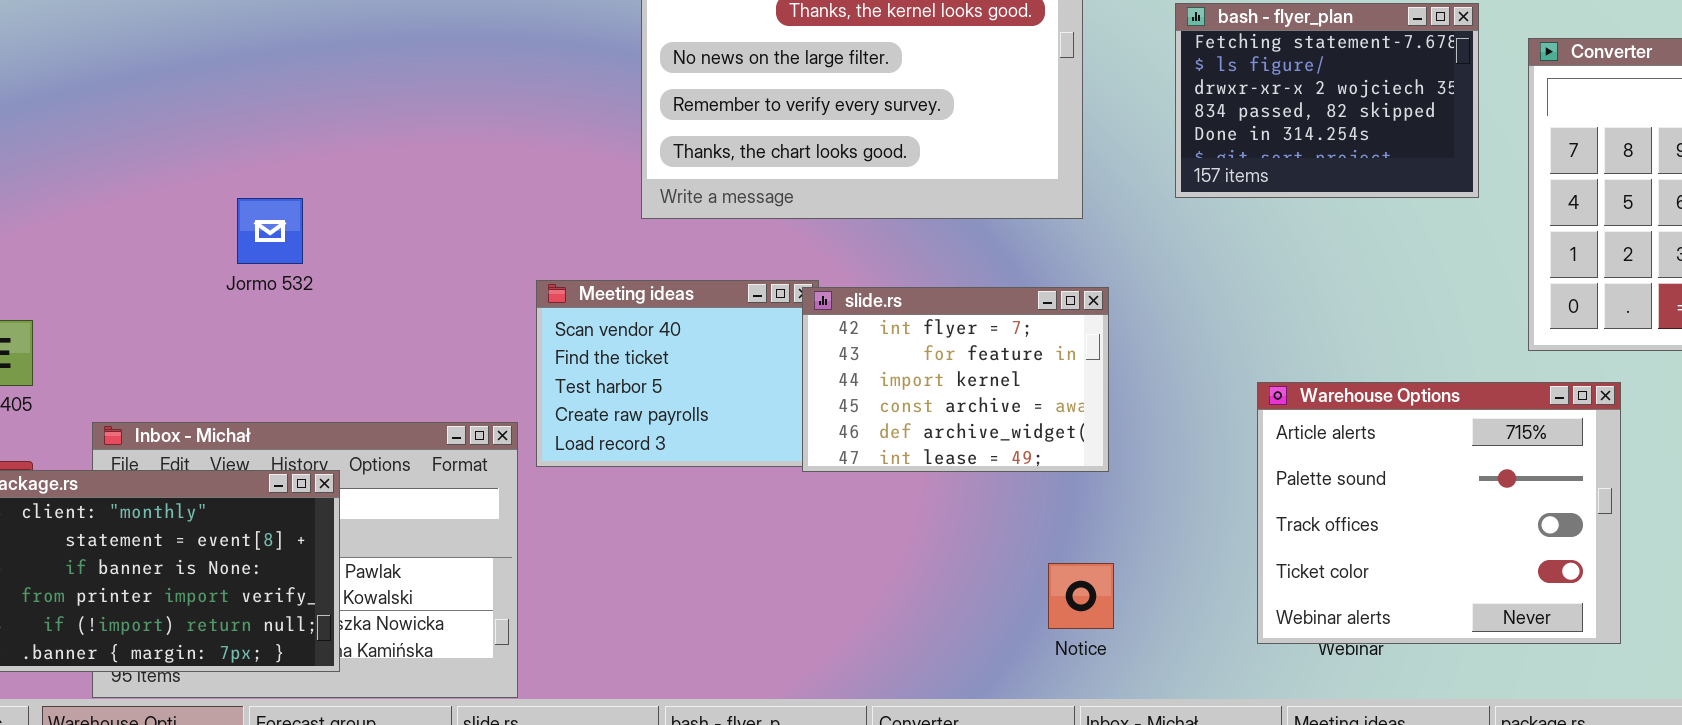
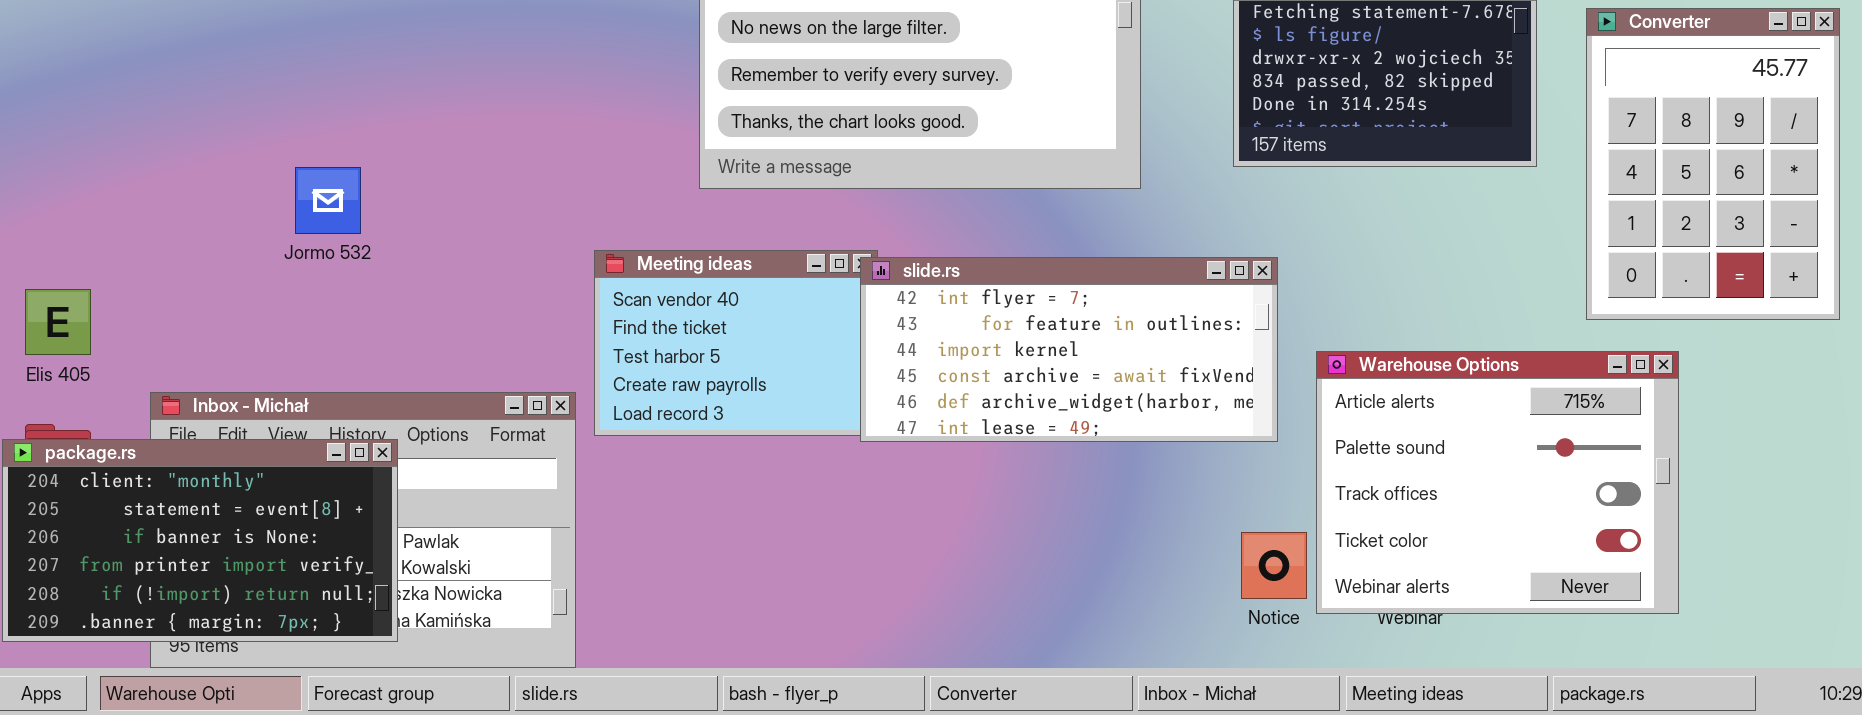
slide.rs: [802,287,1109,472] -> [860,257,1278,442], resized
Notice: [1048,563,1114,629] -> [1241,532,1307,599], moved

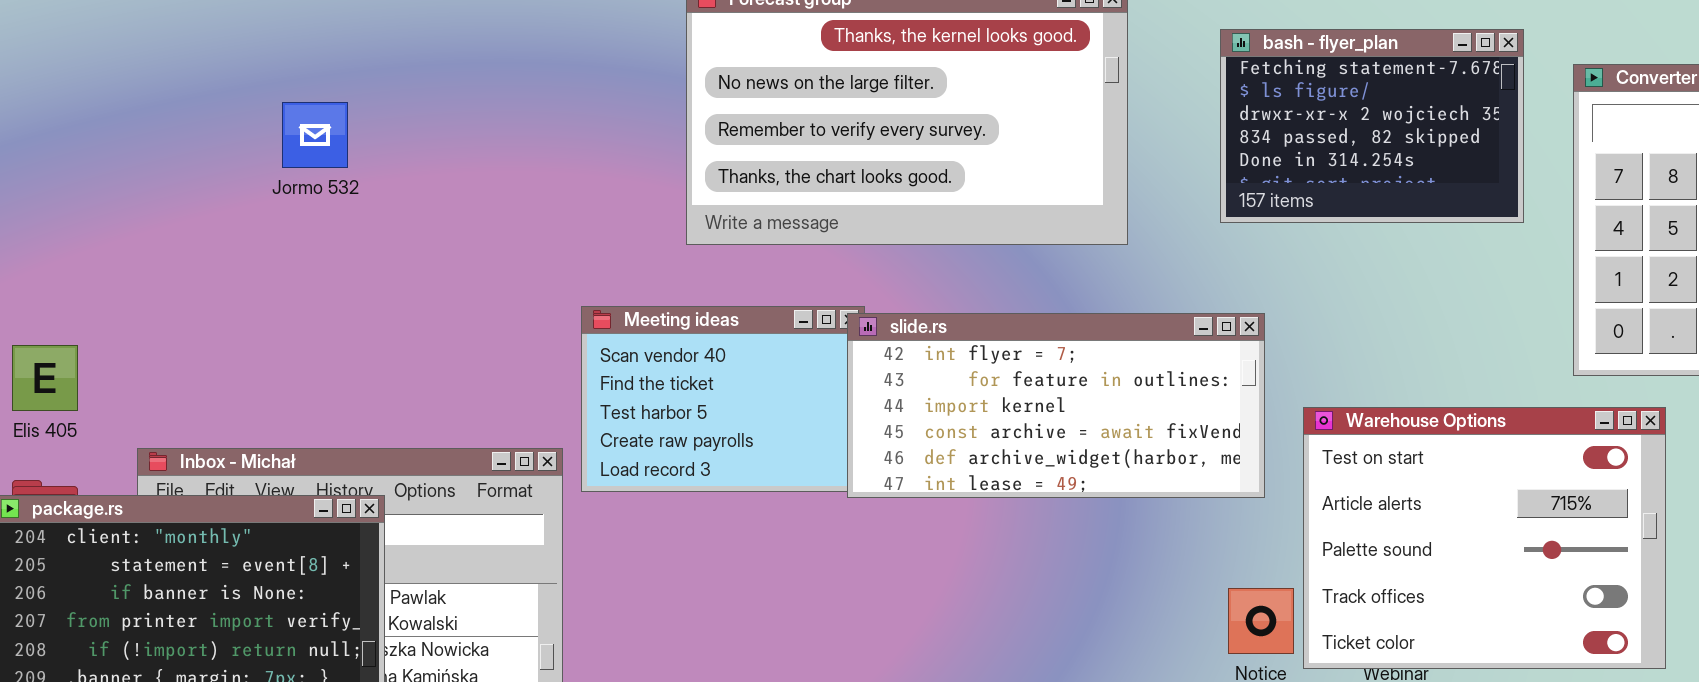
Jormo 532: [295,167,361,234] -> [282,102,348,168], moved
Warehouse Options: [1316,351,1679,614] -> [1303,407,1666,669], scrolled up 1 row

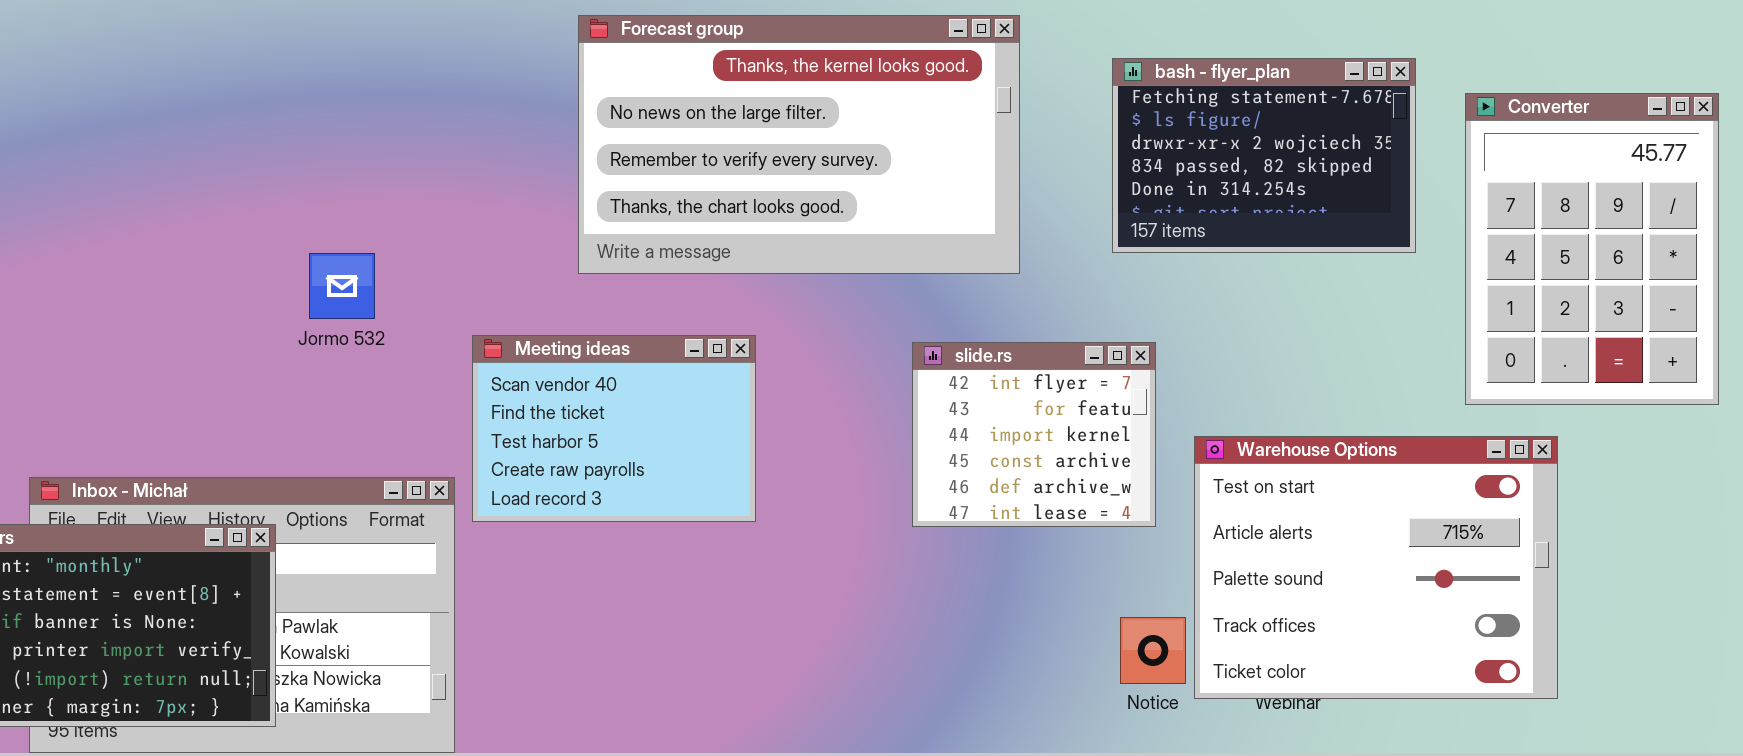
Jormo 532: [282,102,348,168] -> [309,253,375,319], moved
slide.rs: [847,313,1265,498] -> [912,342,1156,527], resized

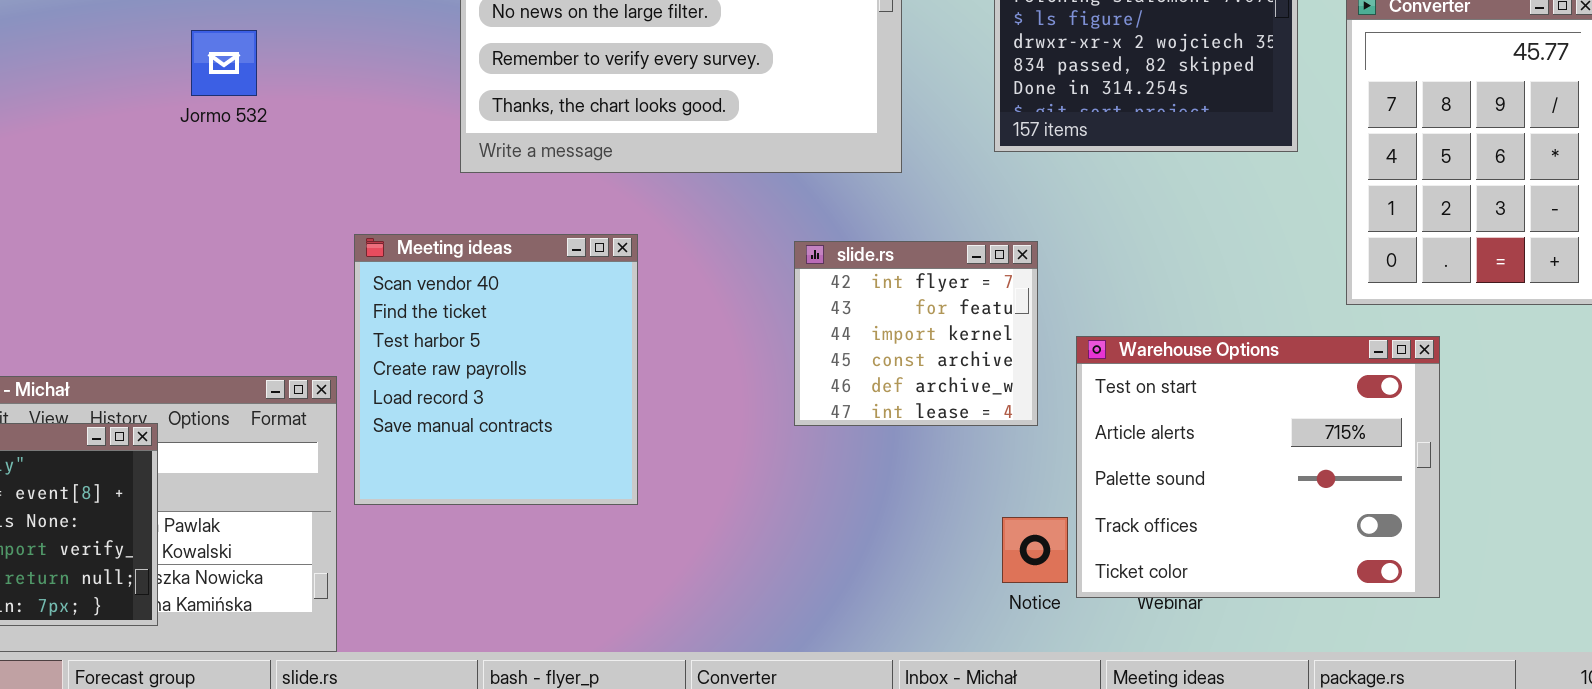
Jormo 532: [309,253,375,319] -> [191,30,257,96], moved
Meeting ideas: [472,335,756,522] -> [354,234,638,505], resized

